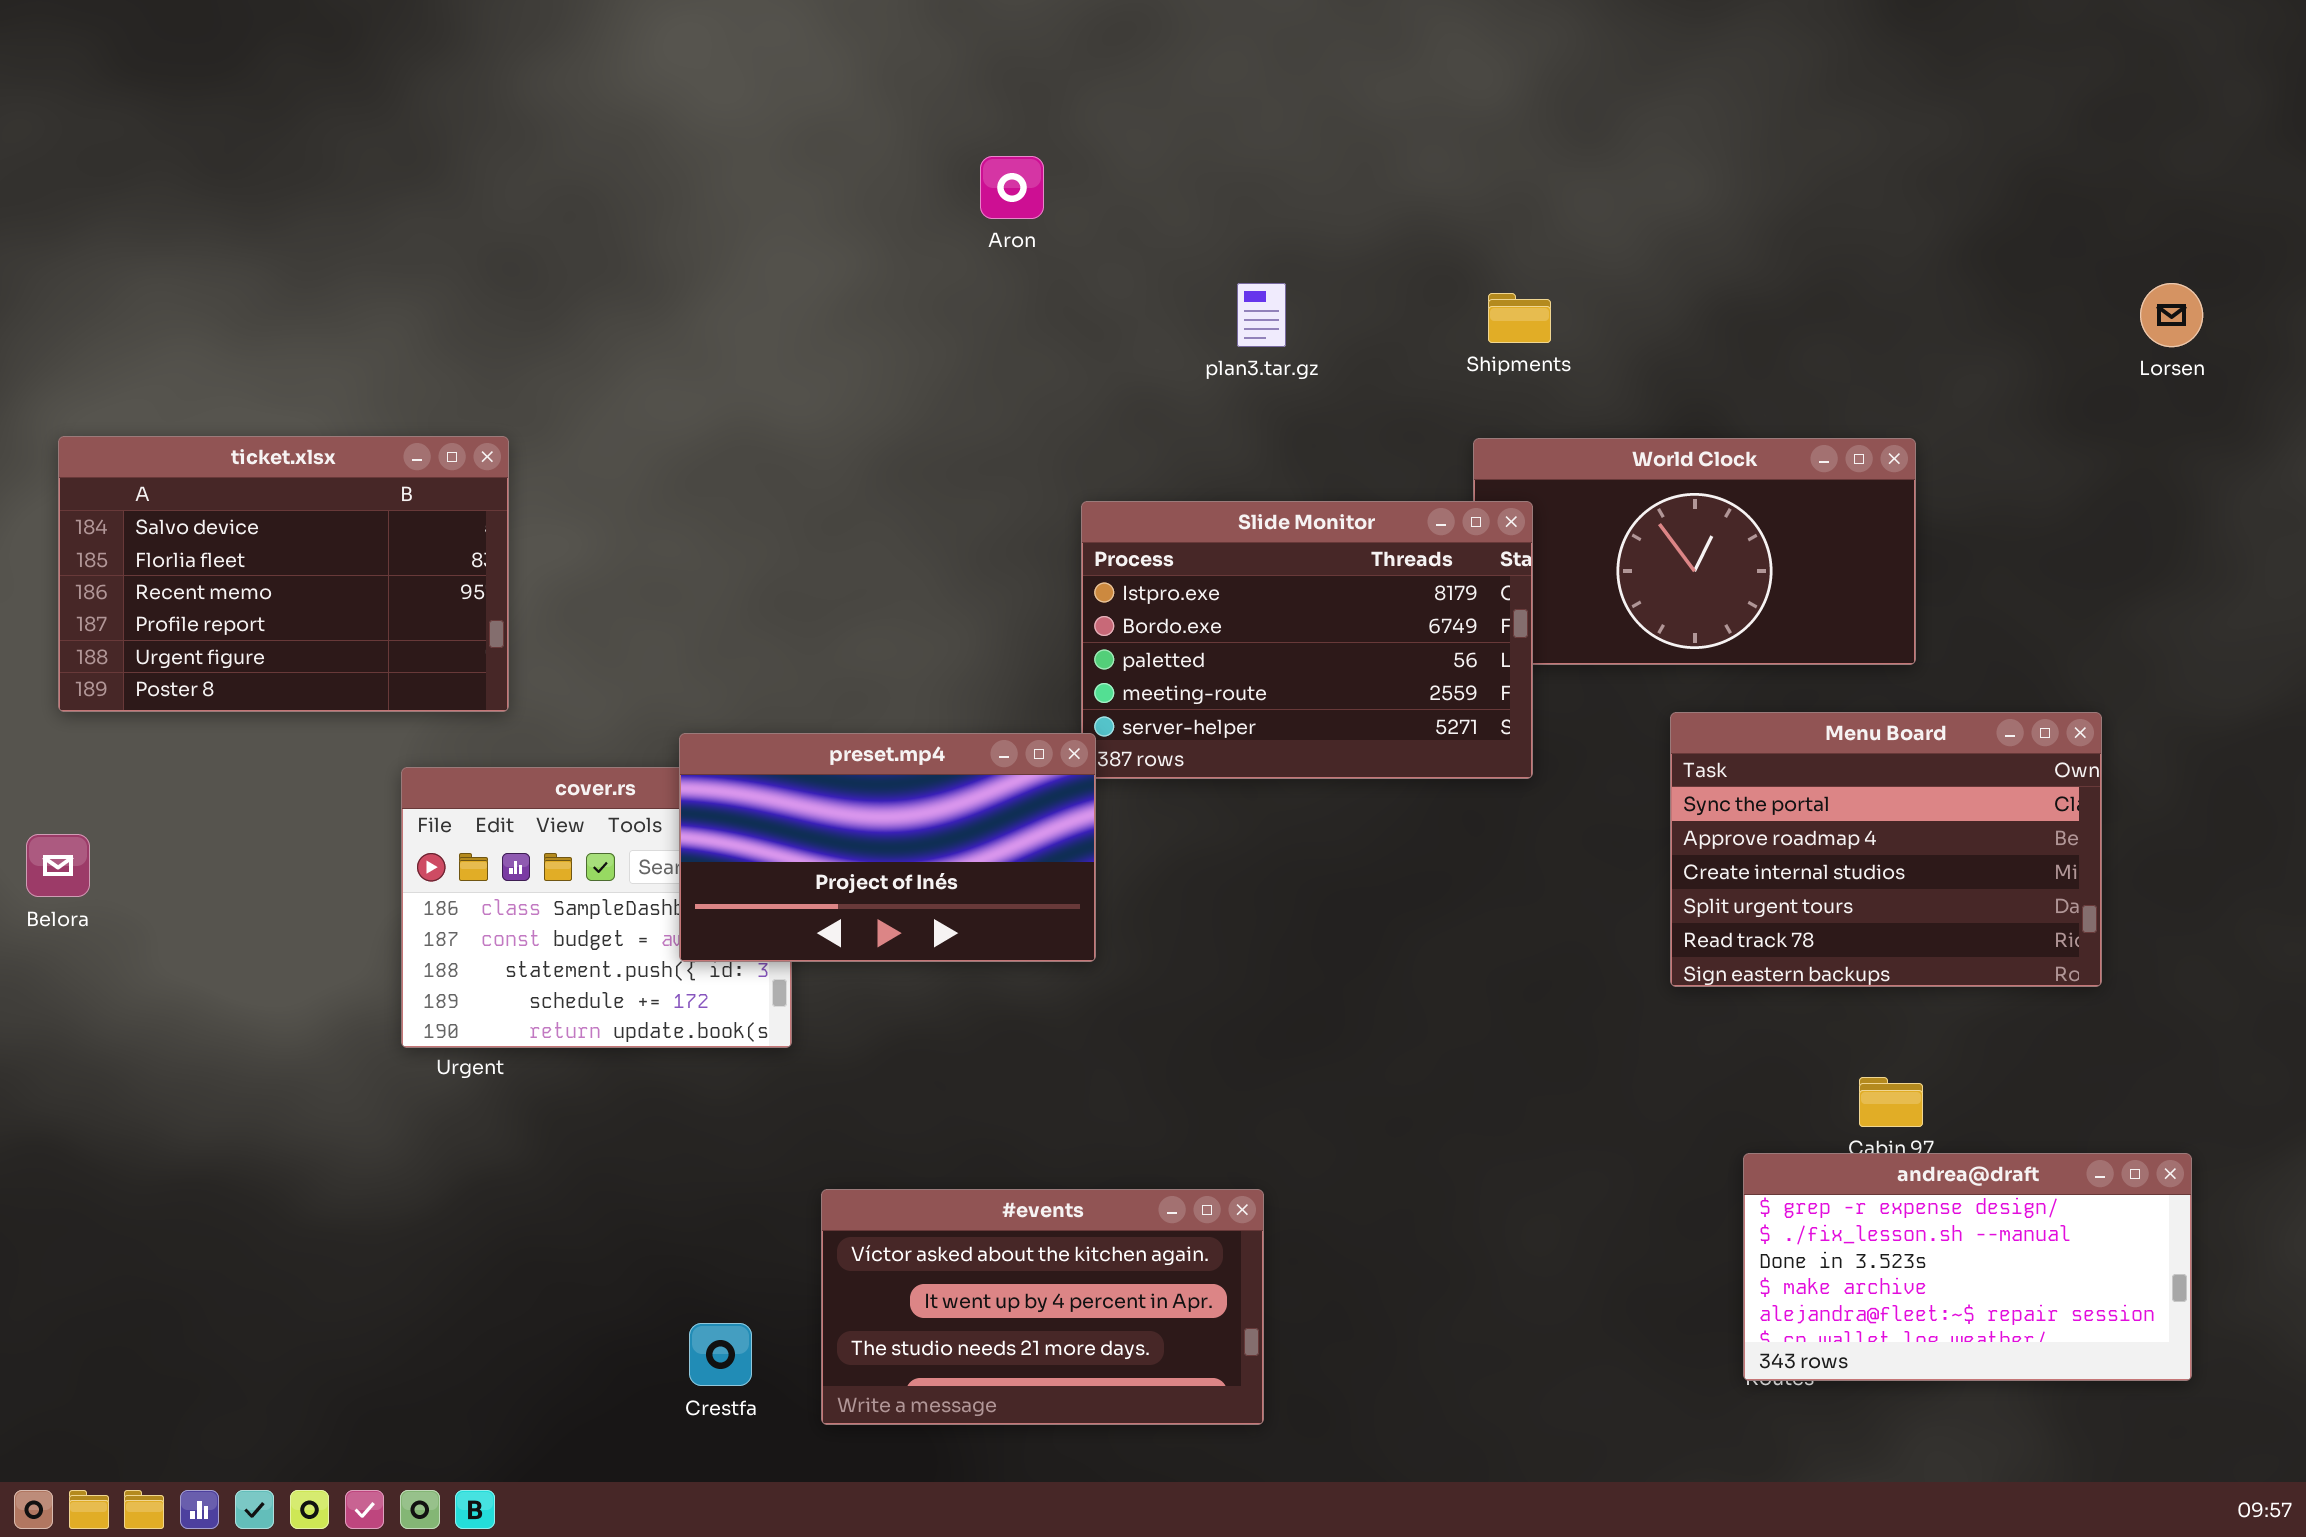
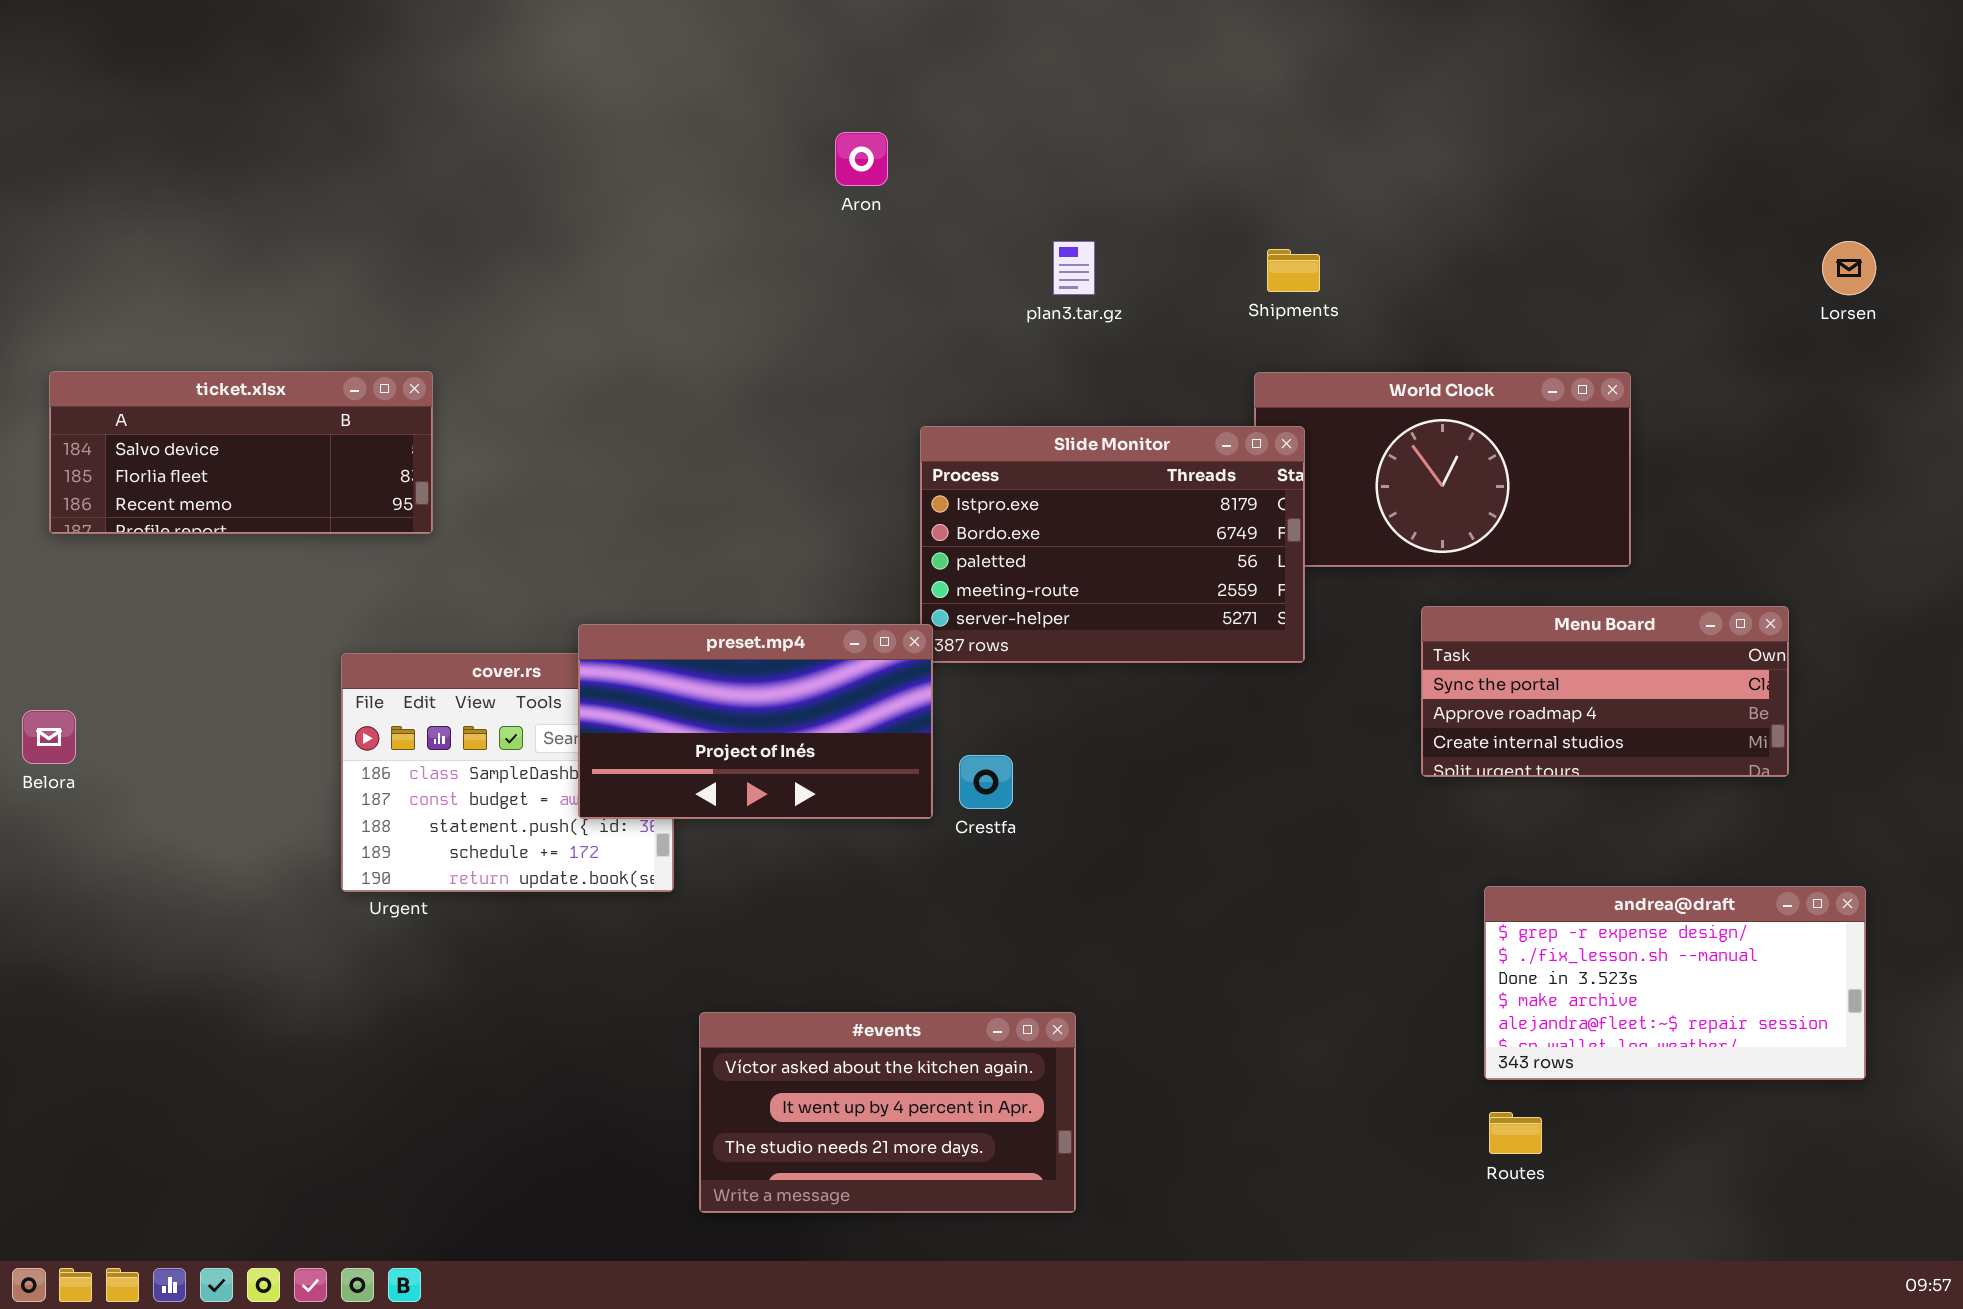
ticket.xlsx: [58,436,509,712] -> [49,371,433,534], resized
Menu Board: [1670,712,2102,987] -> [1421,606,1789,777], resized
andrea@draft: [1743,1153,2192,1381] -> [1484,886,1866,1080], moved
Crestfa: [689,1323,752,1386] -> [959,755,1013,809], moved

